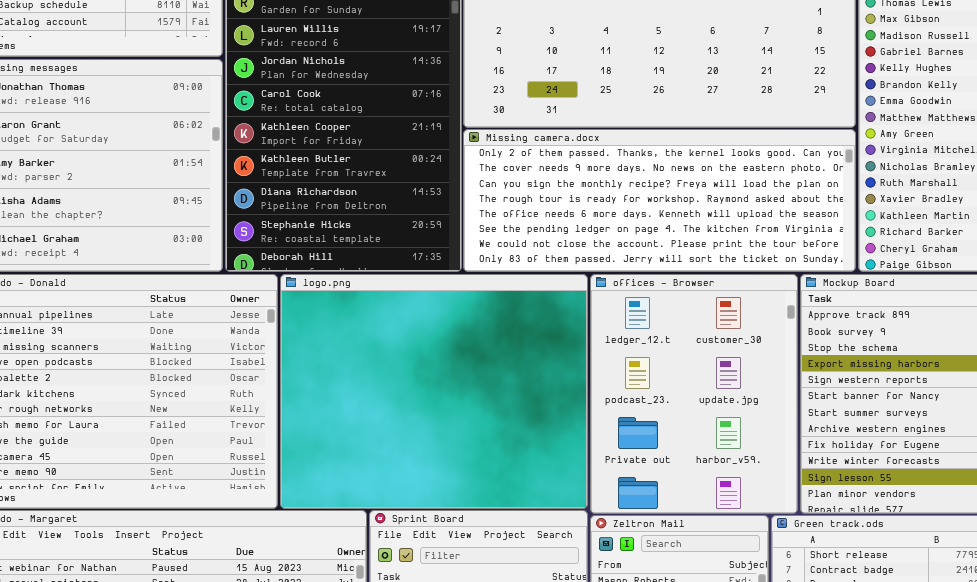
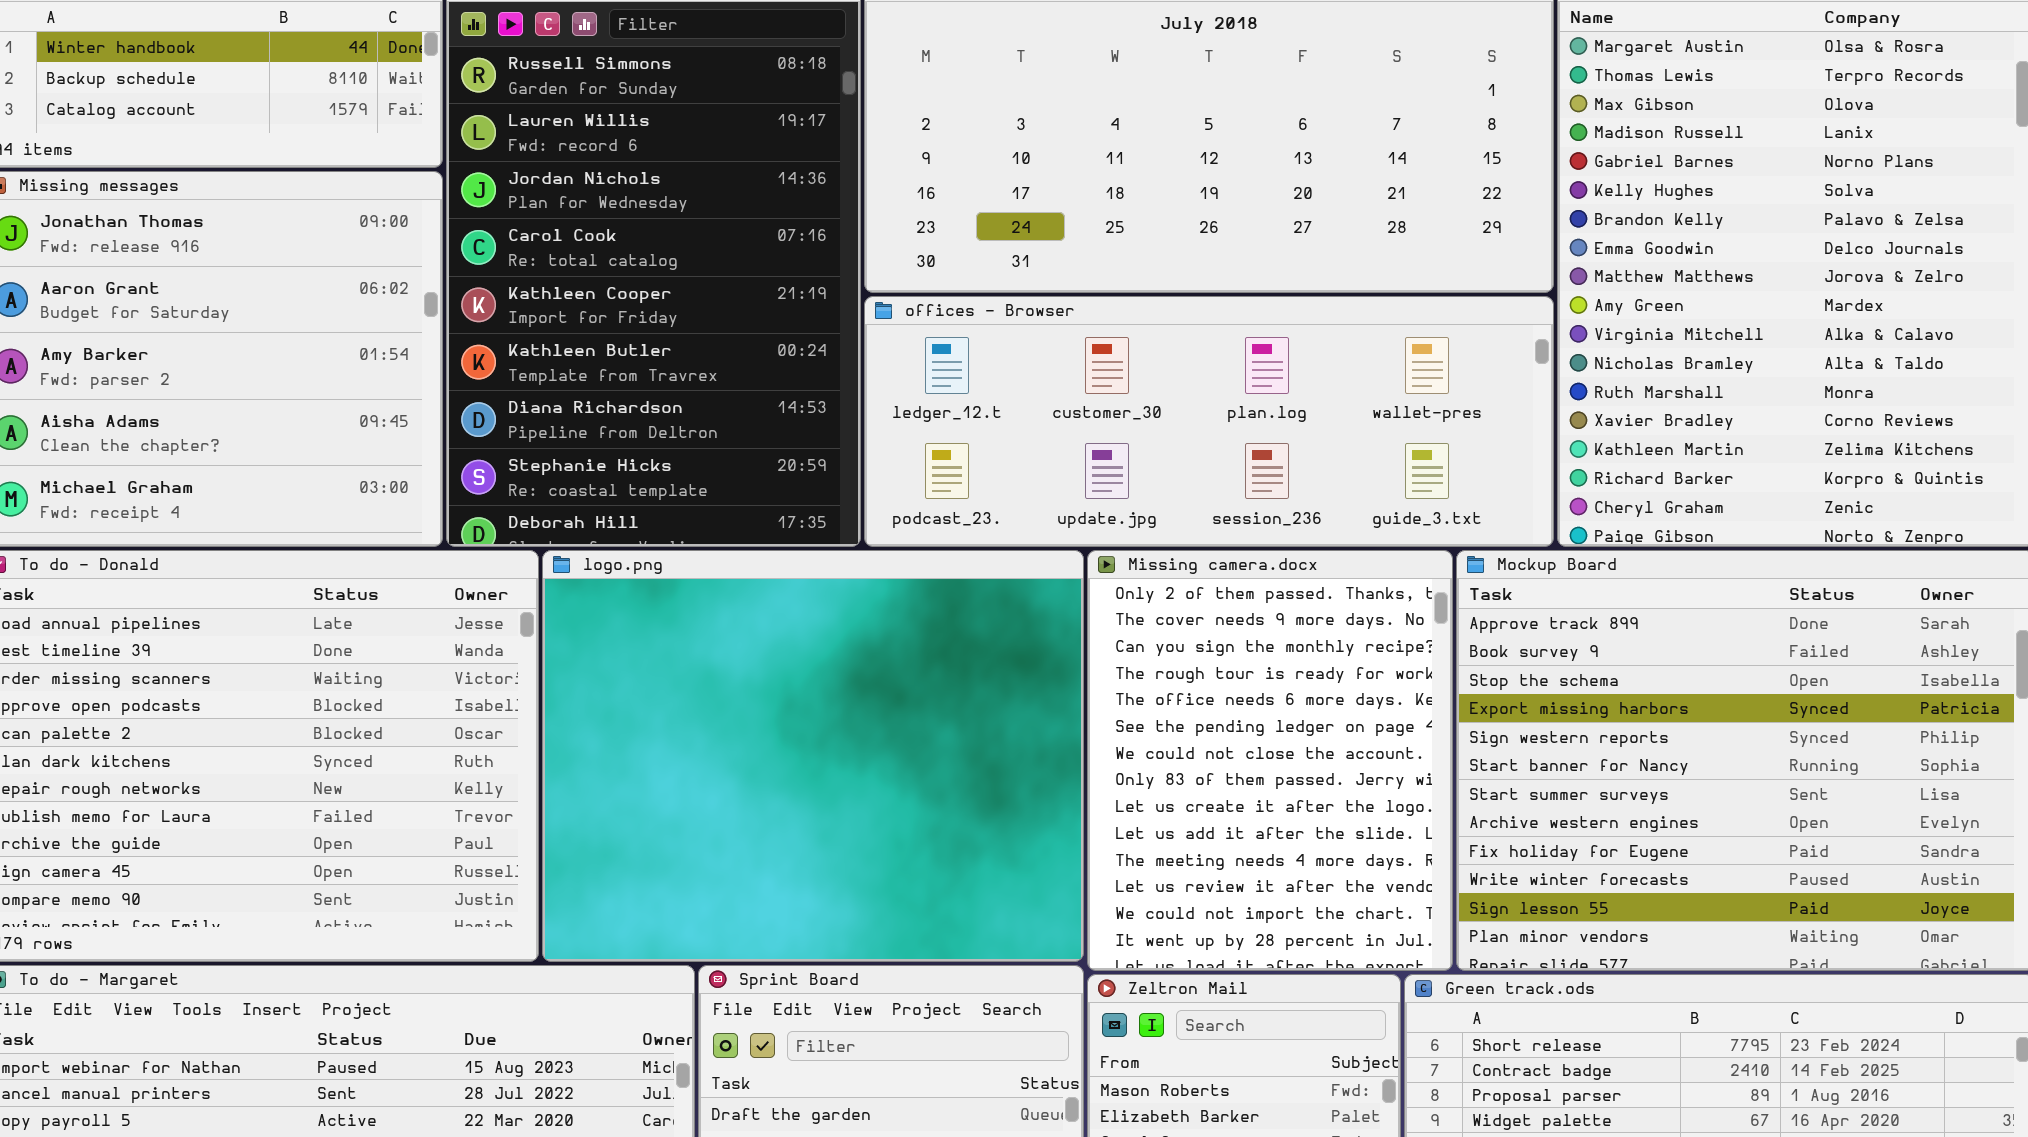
Missing camera.docx: [463,129,856,272] -> [1087,550,1453,971], moved, resized
offices - Browser: [590,274,798,514] -> [864,296,1554,547], moved, resized

